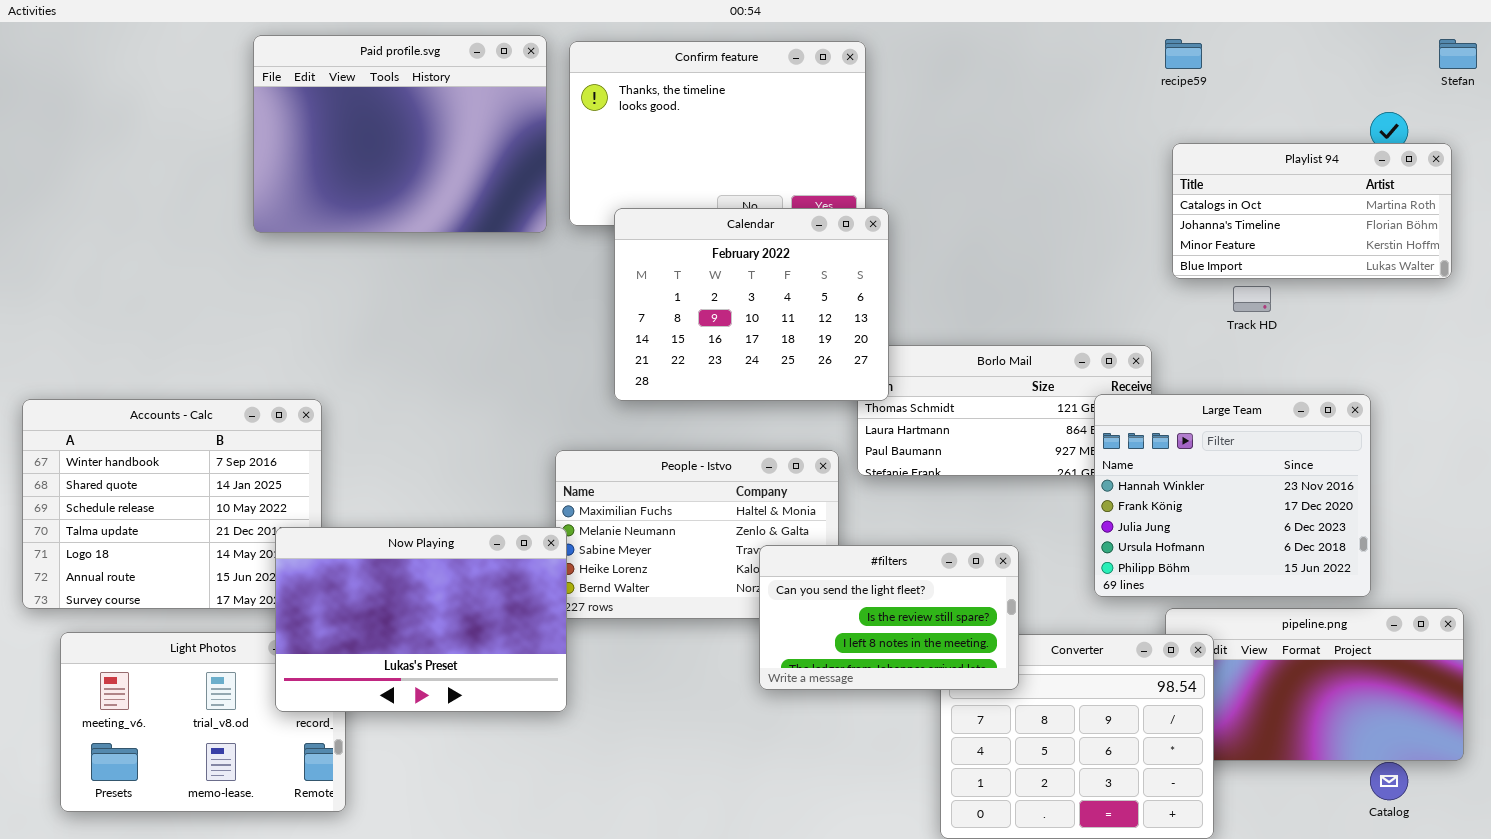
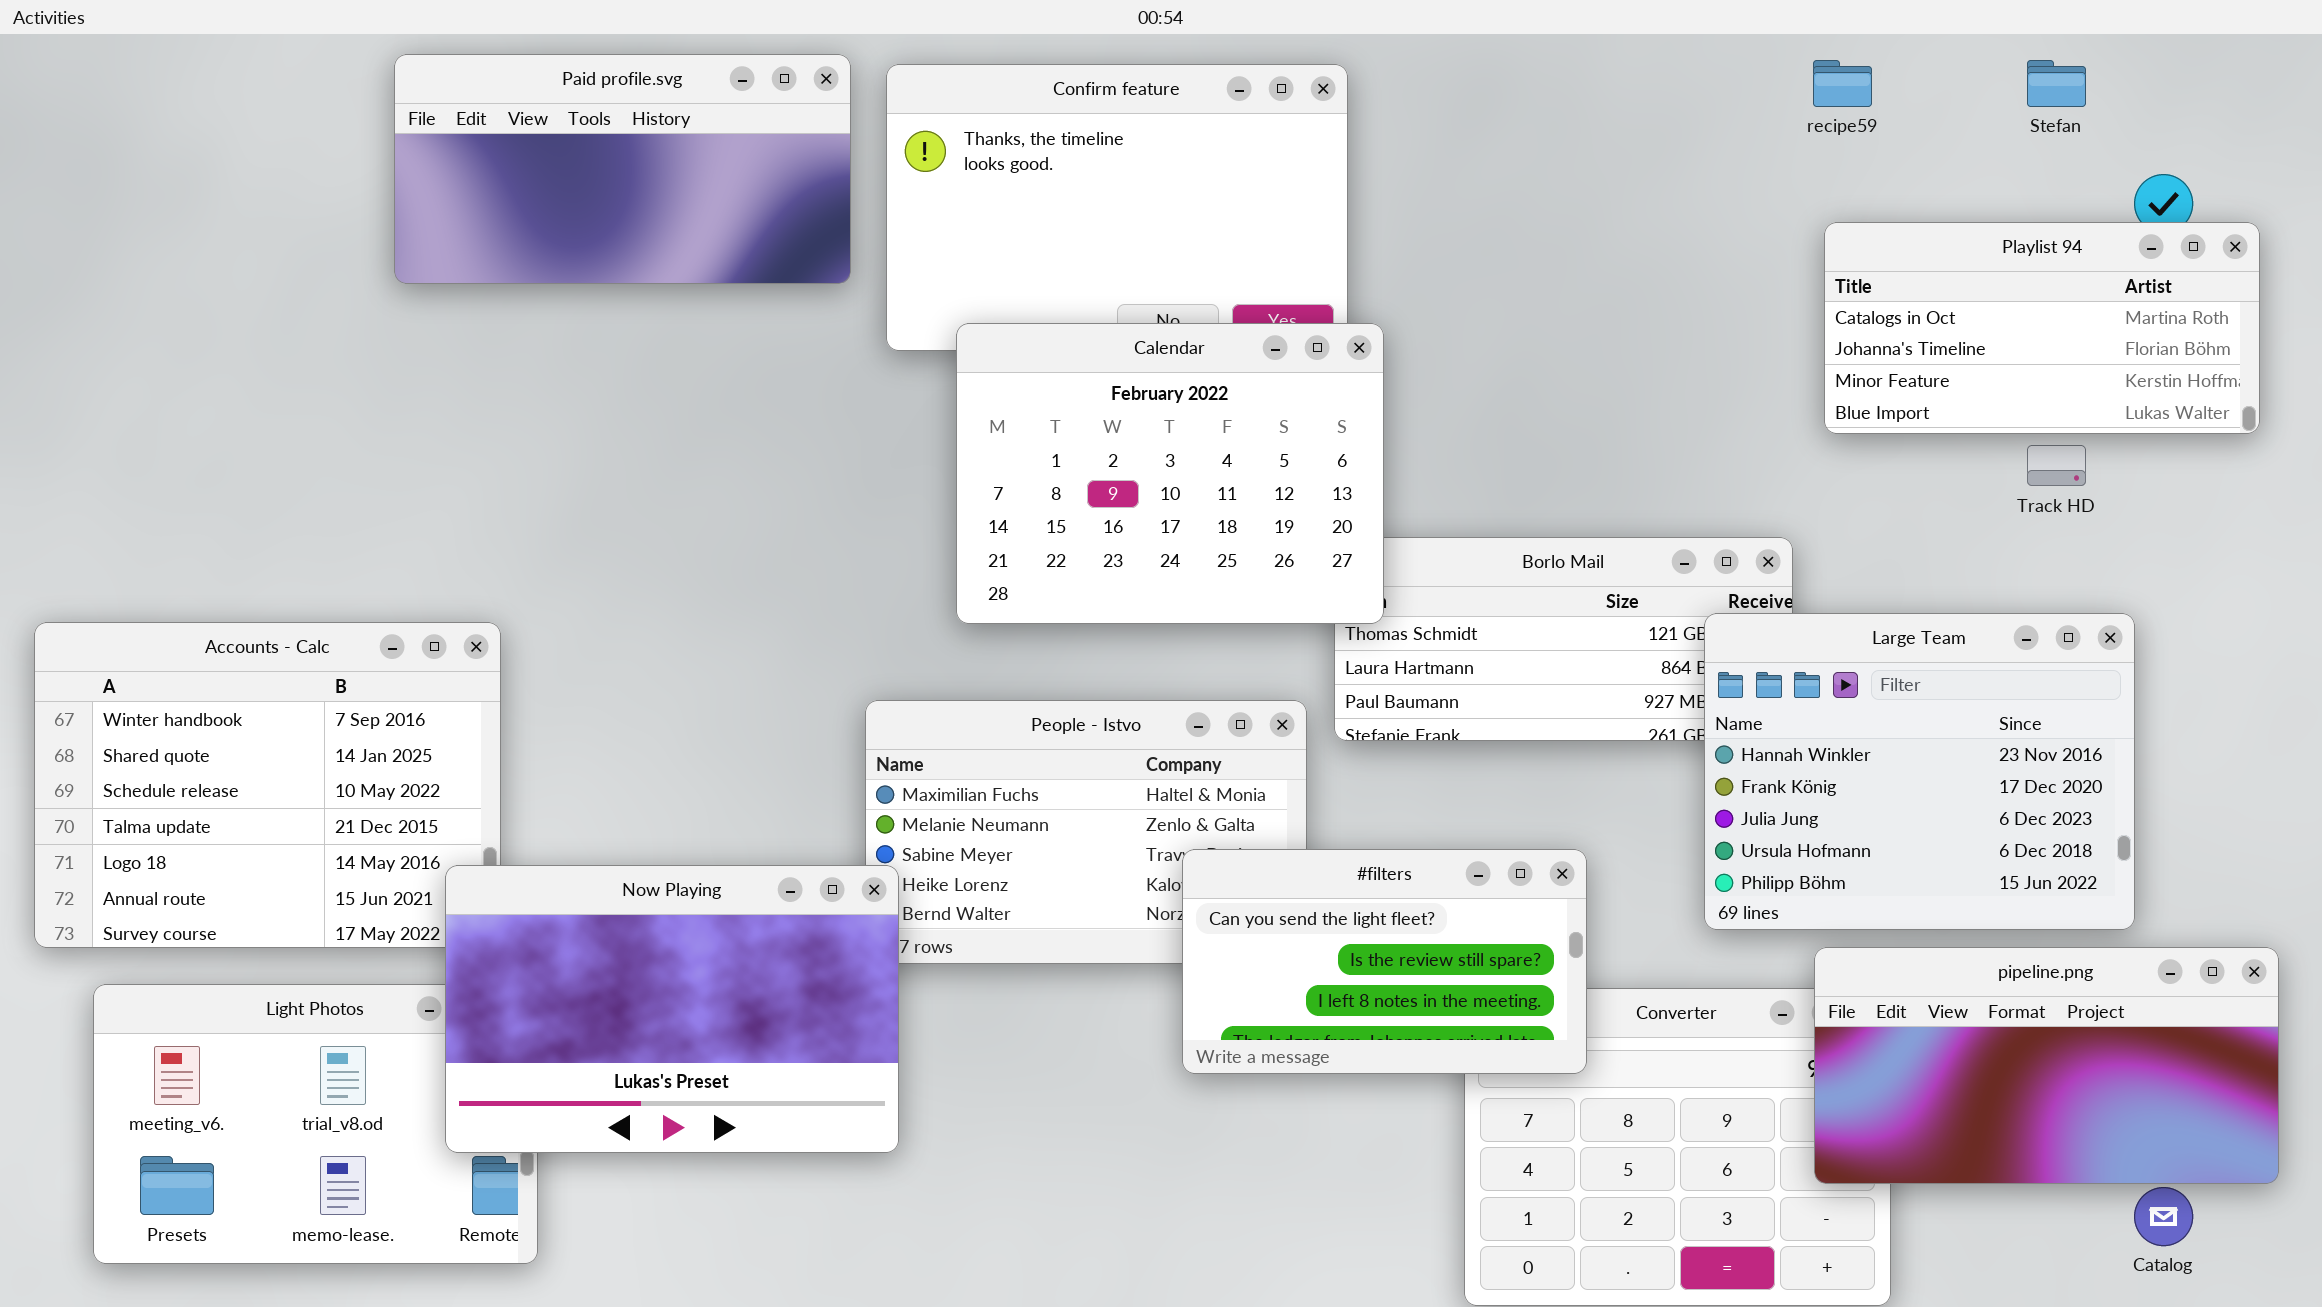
Paid profile.svg: [253,35,547,233] -> [394,54,851,284], resized
Stefan: [1439,39,1477,69] -> [2027,60,2086,107], moved
Track HD: [1233,286,1271,312] -> [2027,445,2086,486], moved
Now Playing: [275,527,567,712] -> [445,865,899,1153], moved
pipeline.png: [1165,608,1464,761] -> [1814,947,2279,1184], raised

